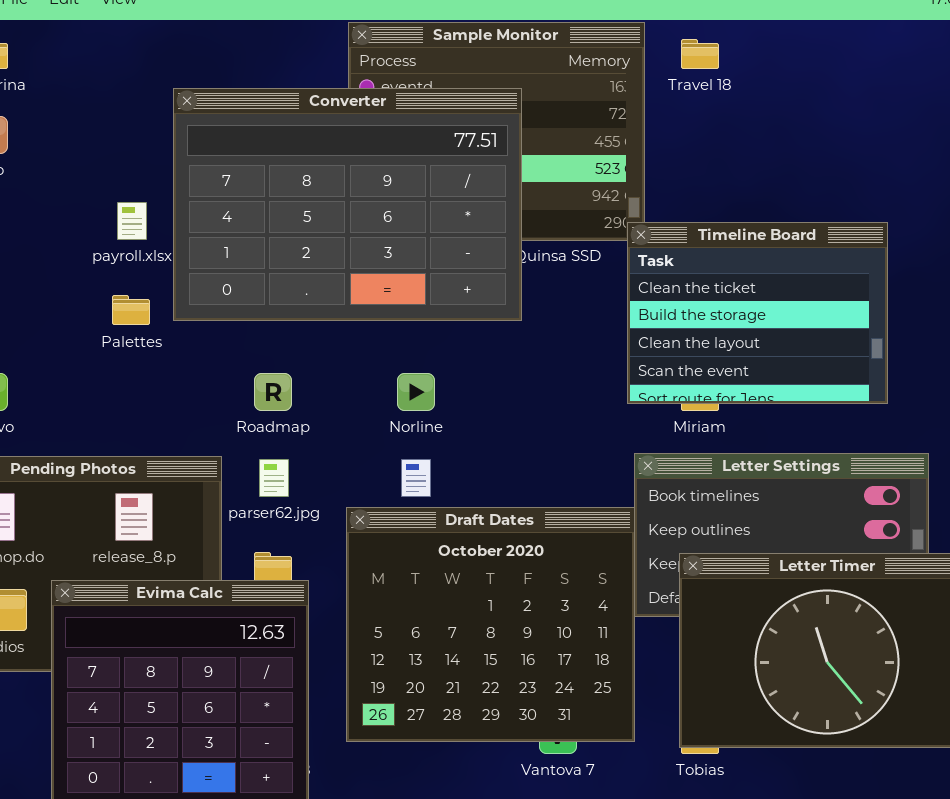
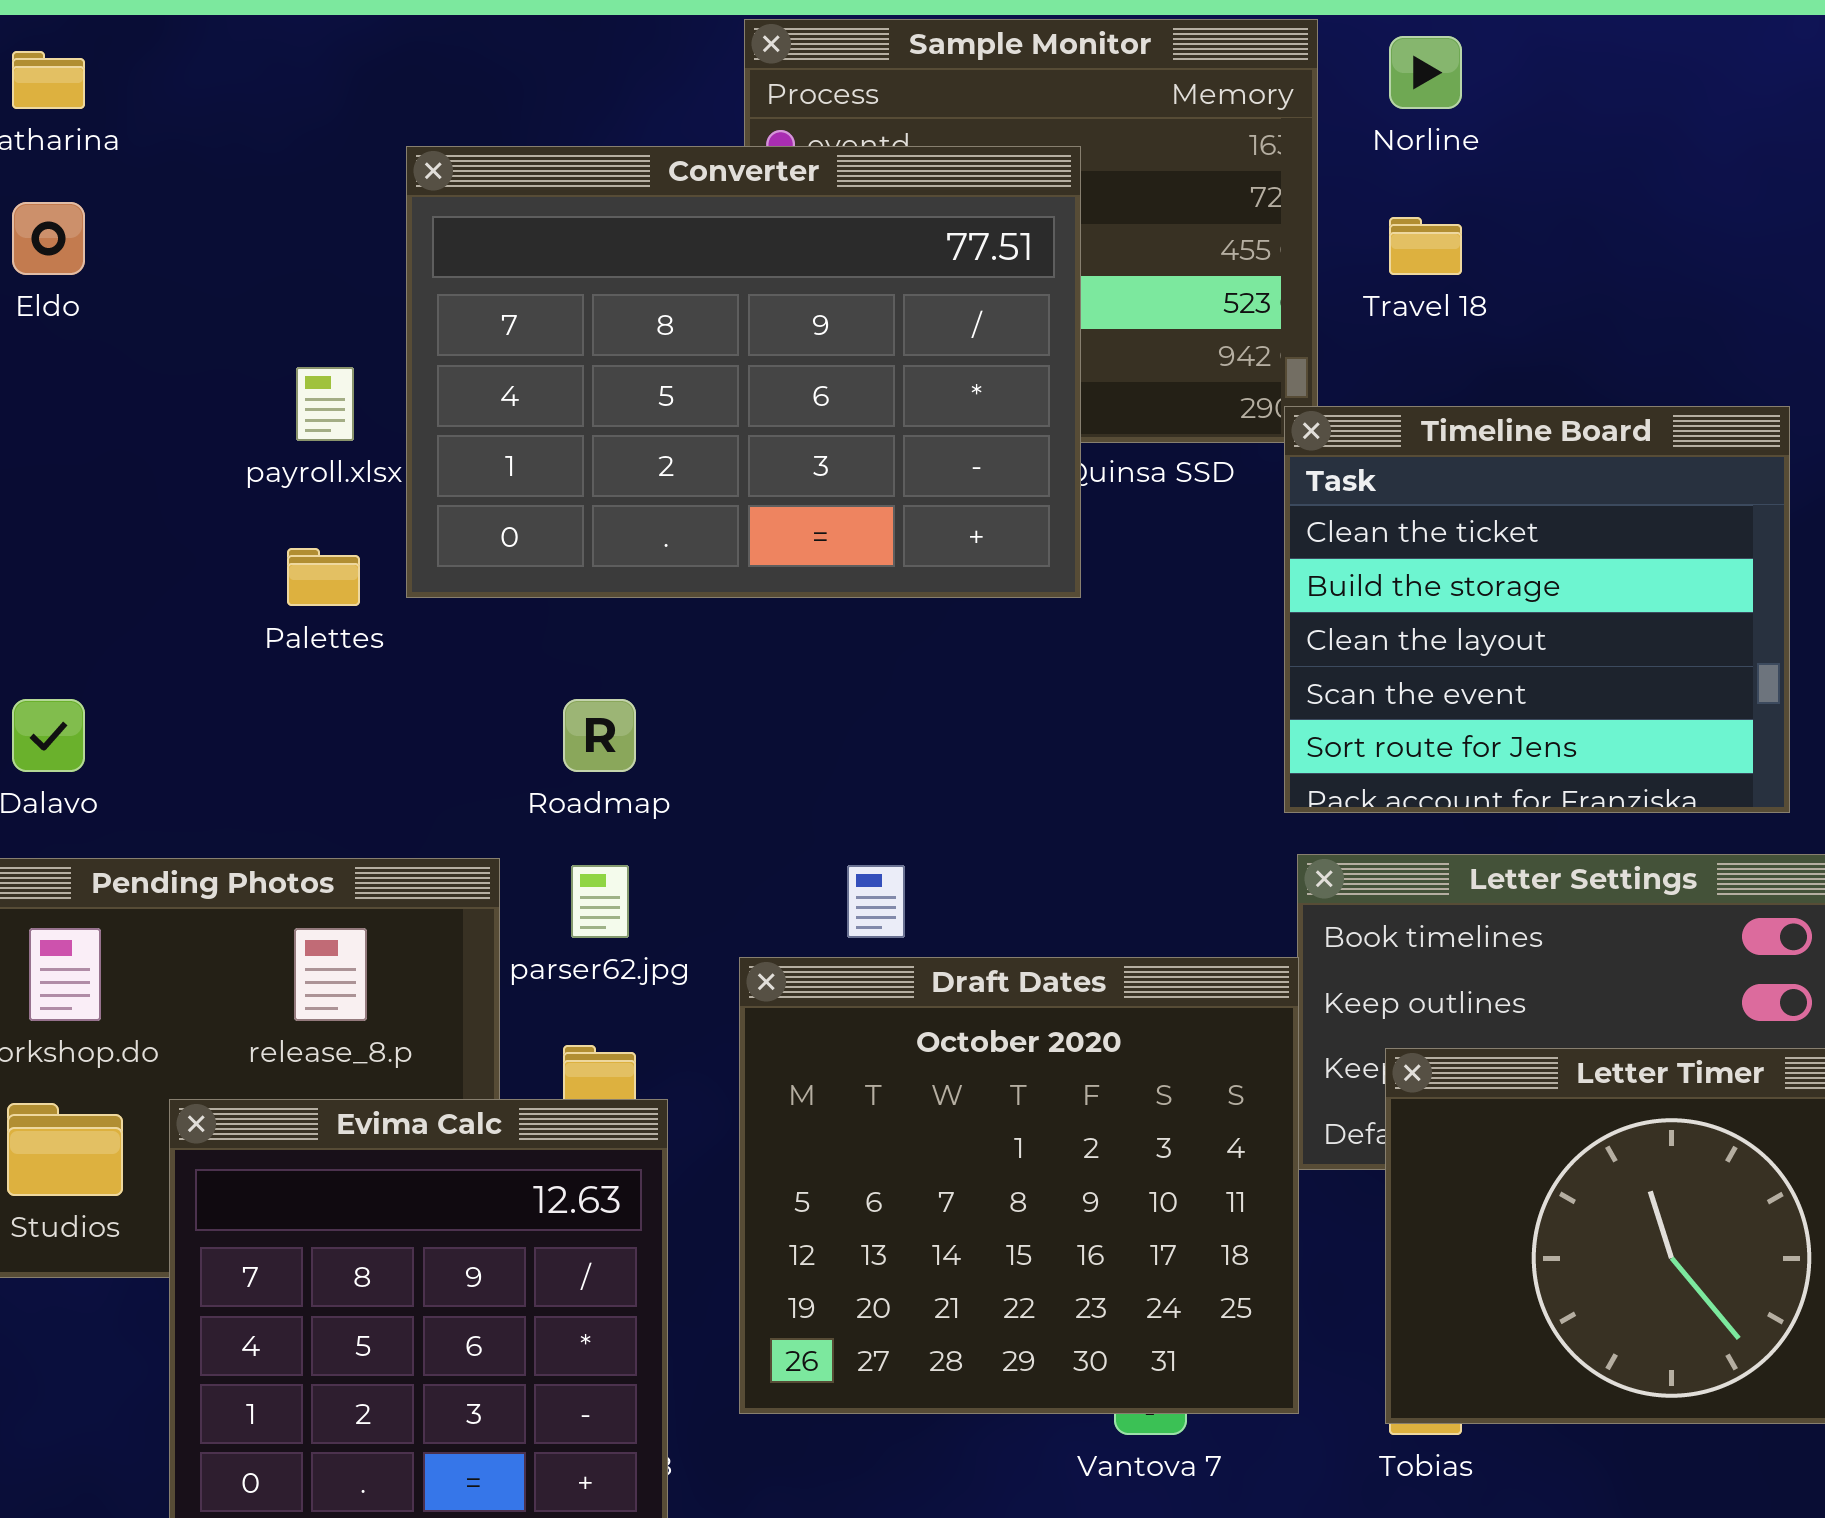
Travel 18: [681,39,719,69] -> [1389,217,1462,275], moved
Timeline Board: [627,222,888,404] -> [1284,406,1790,813], resized
Norline: [397,373,435,411] -> [1389,36,1462,109], moved

